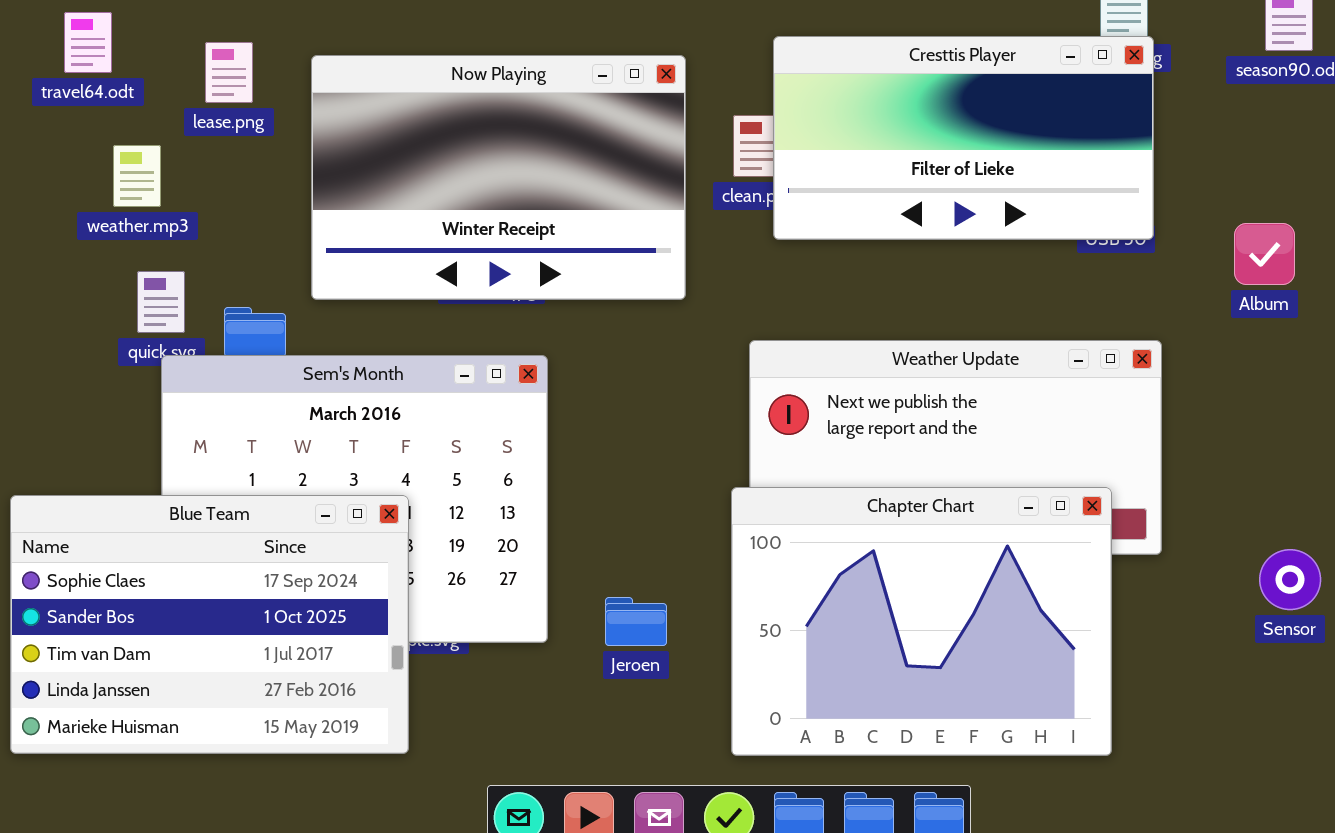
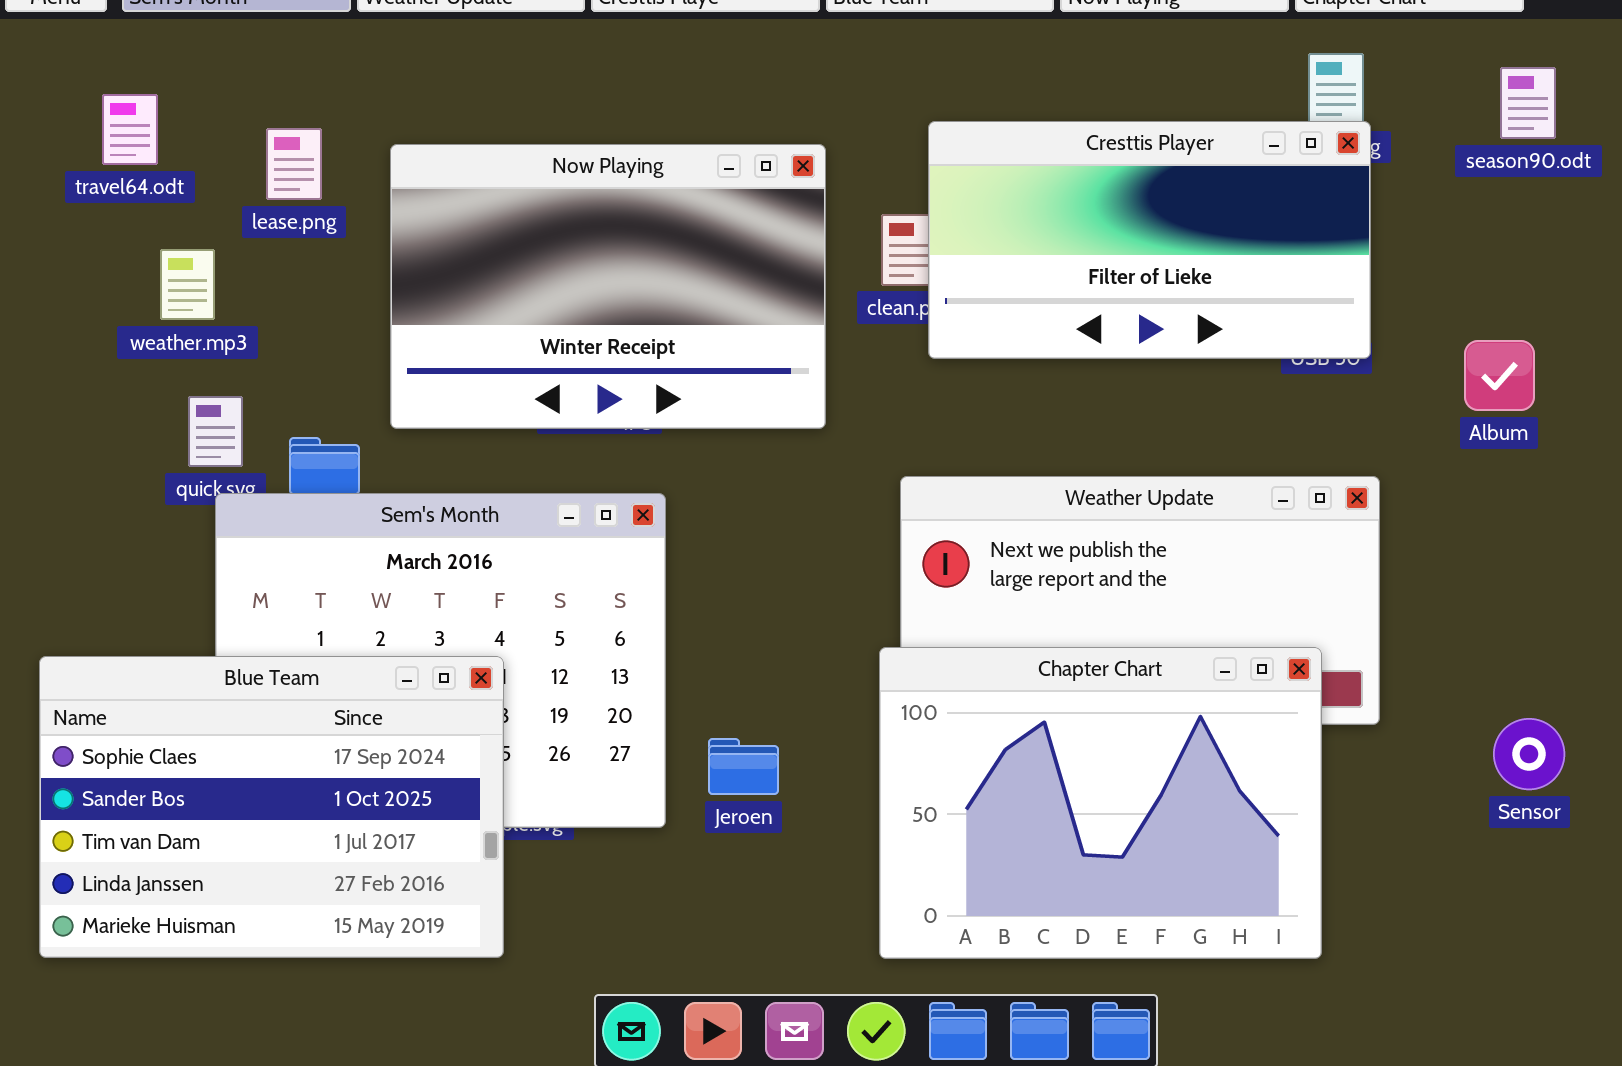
Jeroen: [605,597,667,646] -> [708,738,779,795], moved

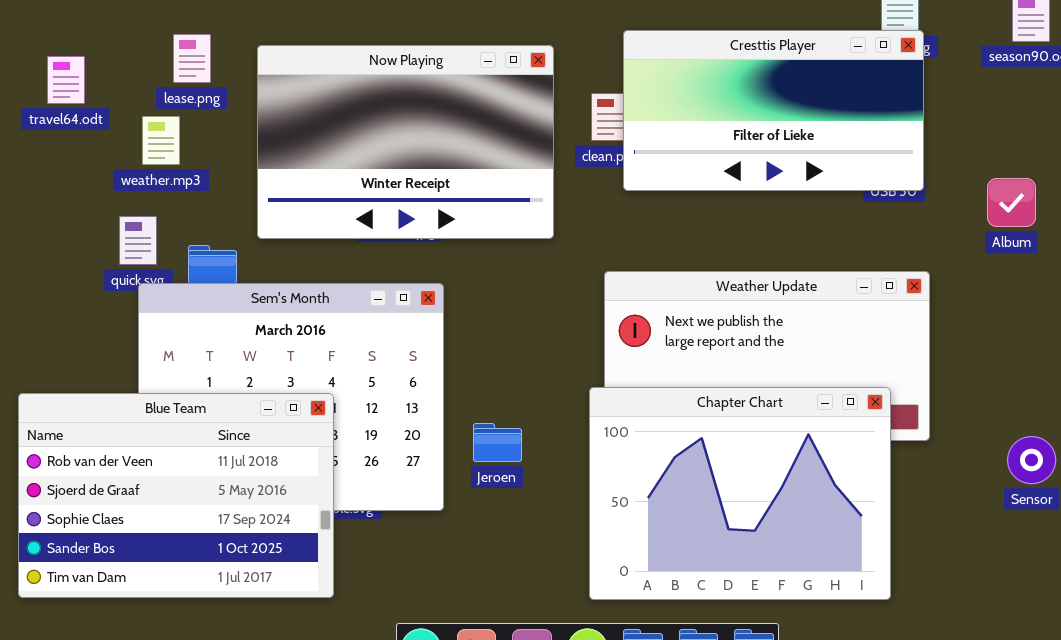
travel64.odt: [102,94,158,165] -> [47,56,85,104], moved
weather.mp3: [160,249,215,320] -> [142,116,180,165], moved
Blue Team: [39,656,504,958] -> [18,393,334,598], scrolled up 2 rows
Jeroen: [708,738,779,795] -> [473,423,522,462], moved

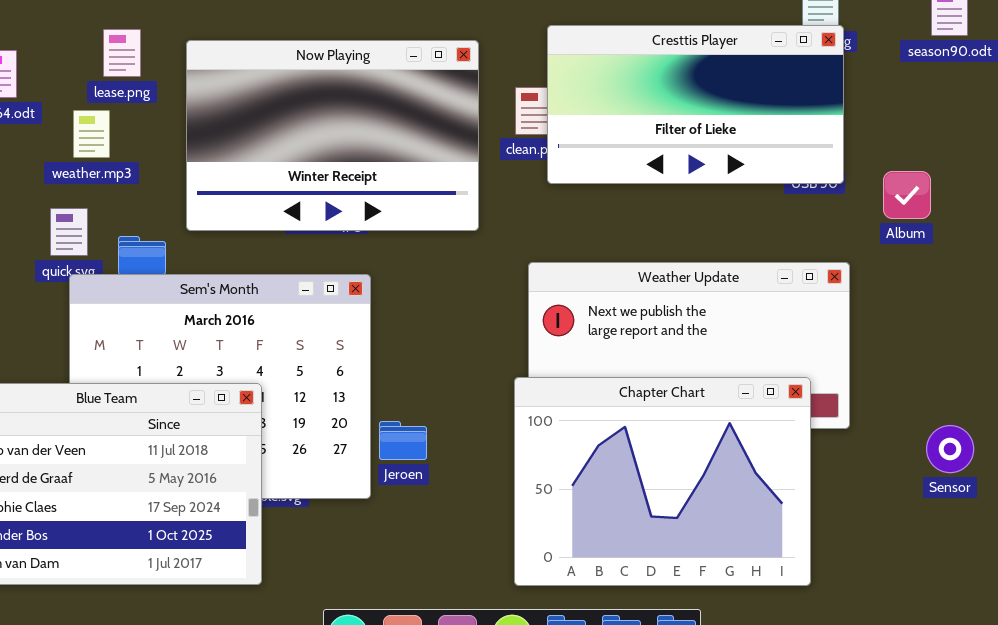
Album: [987,178,1036,227] -> [883,171,931,219], moved
Jeroen: [473,423,522,462] -> [379,421,427,460], moved

